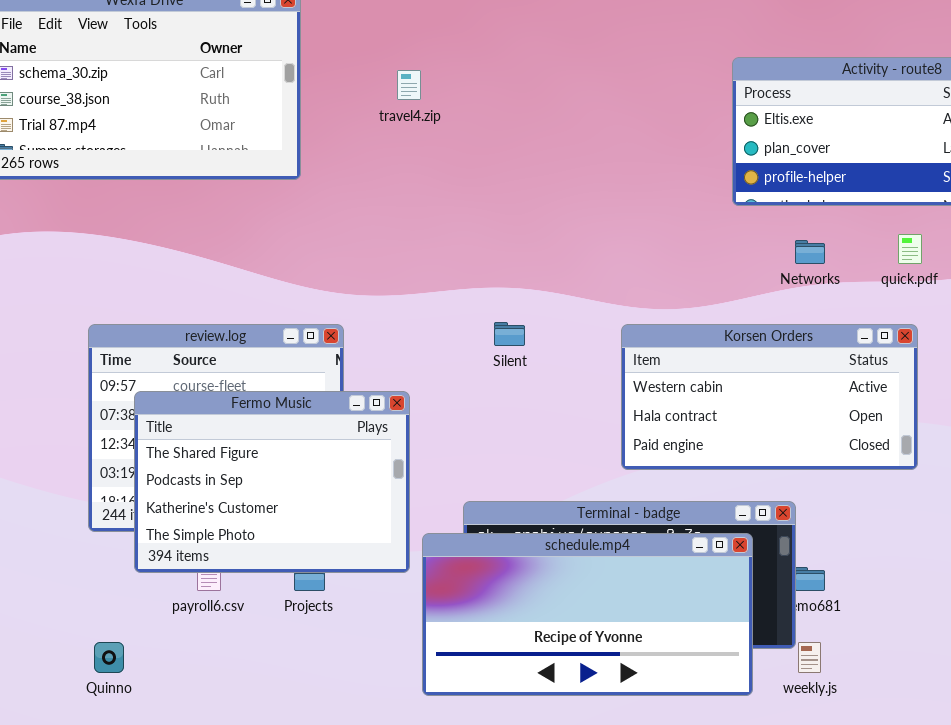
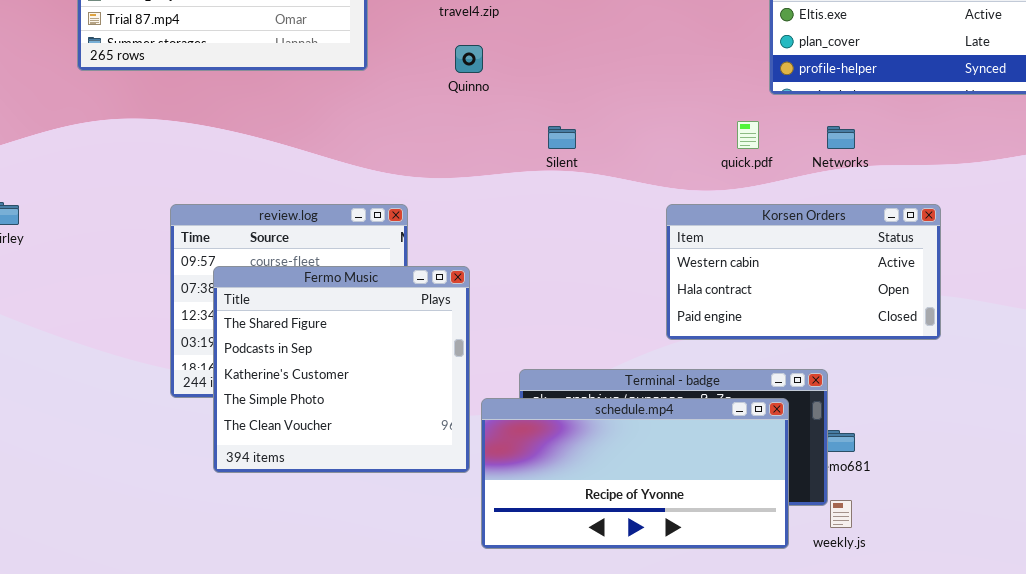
quick.pdf: [898,234,922,264] -> [737,121,759,149], moved
Silent: [494,322,525,346] -> [548,126,576,149], moved
Fermo Music: [134,391,410,573] -> [213,266,470,473], resized
Quinno: [94,642,124,673] -> [455,45,483,73], moved

